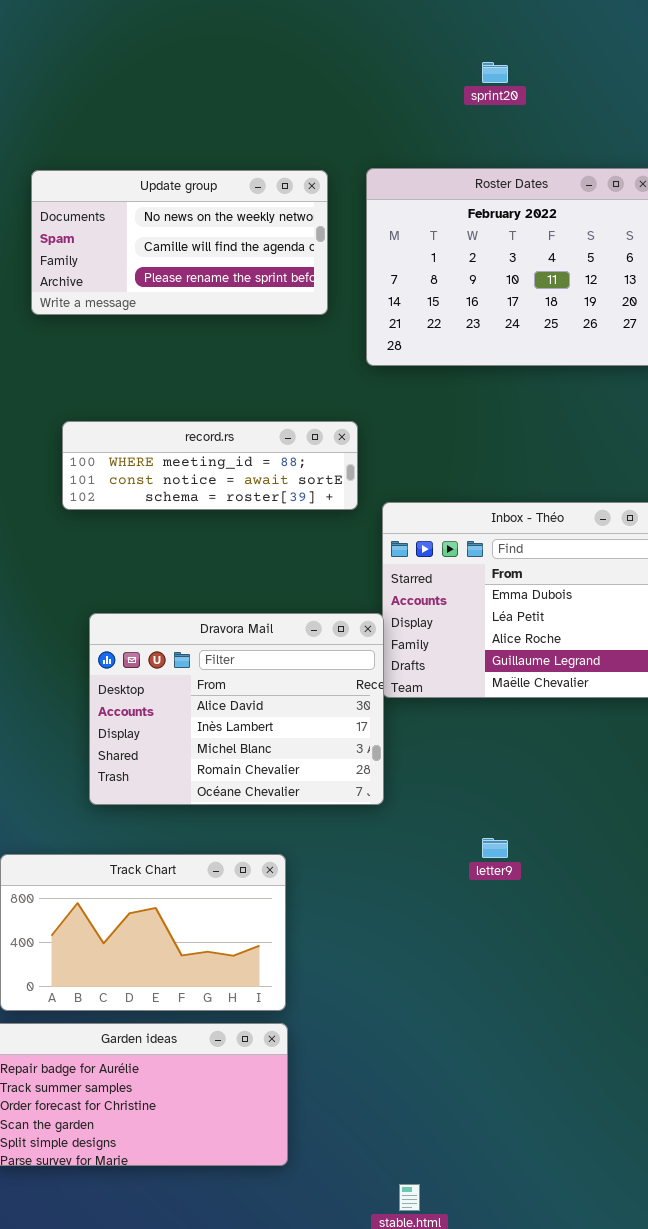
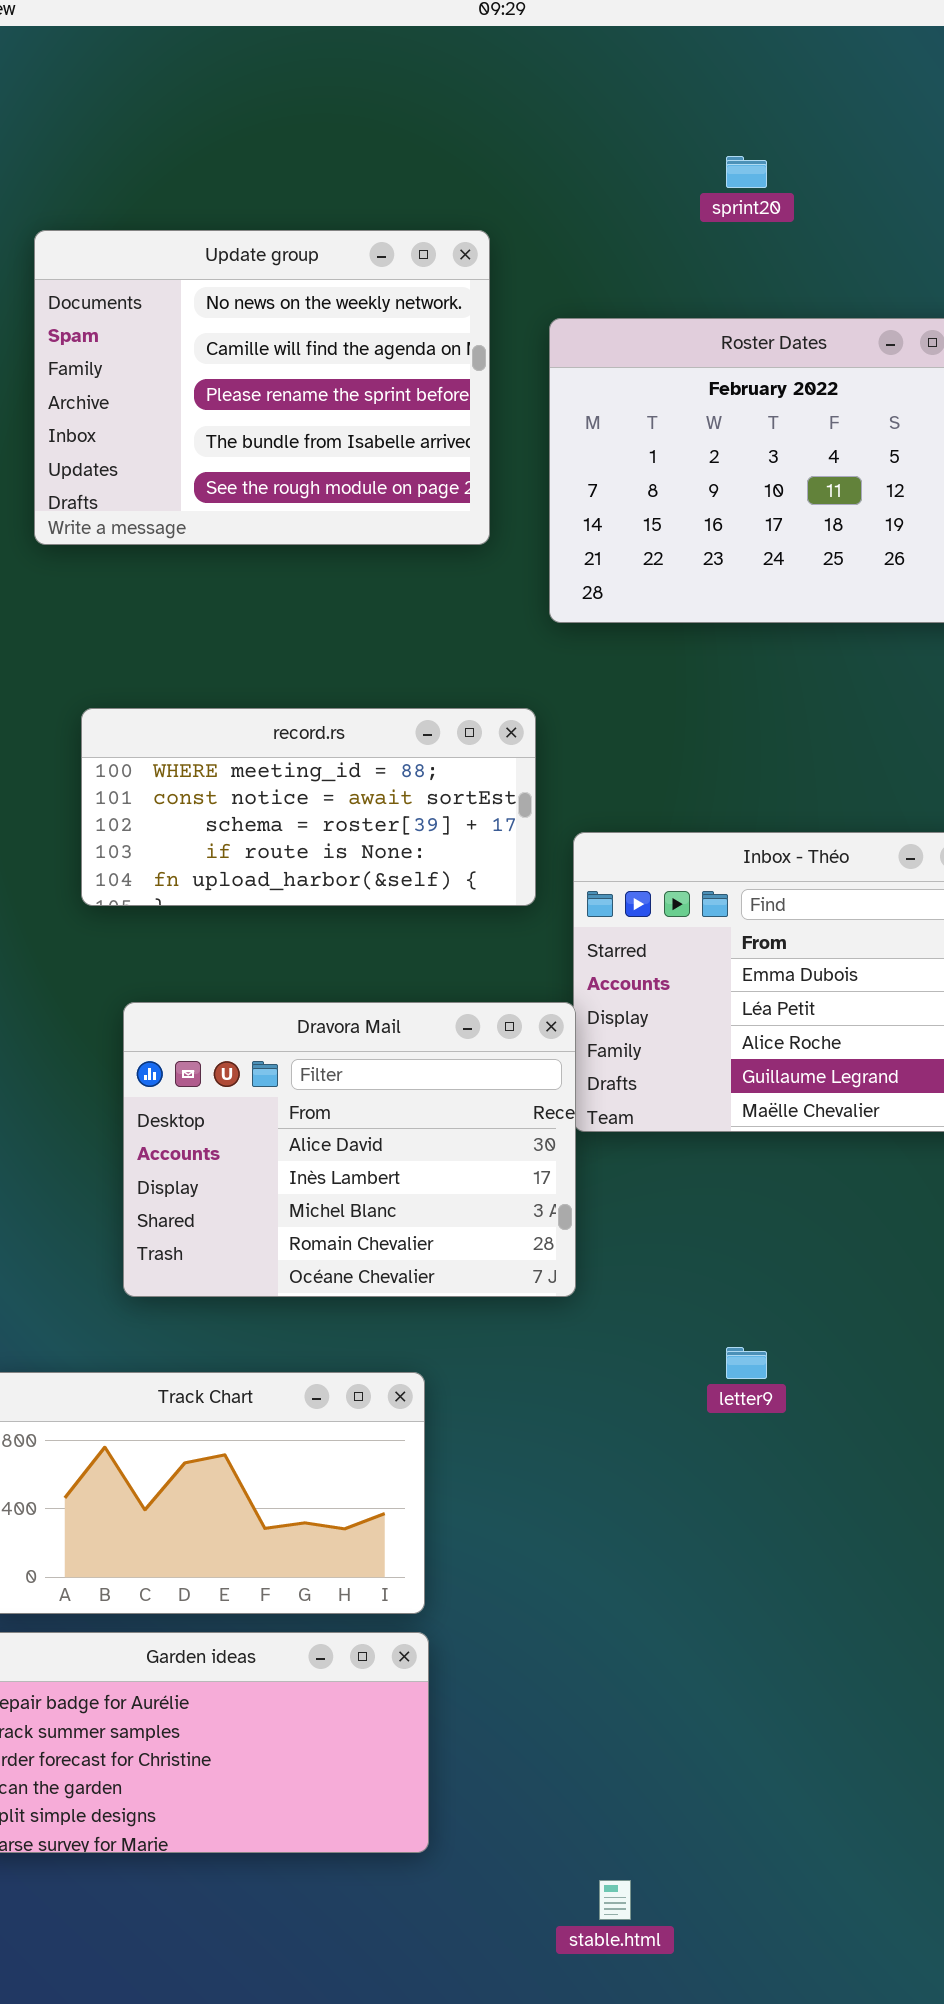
Update group: [31,170,328,315] -> [34,230,490,545], resized
record.rs: [62,421,358,510] -> [81,708,536,906], resized

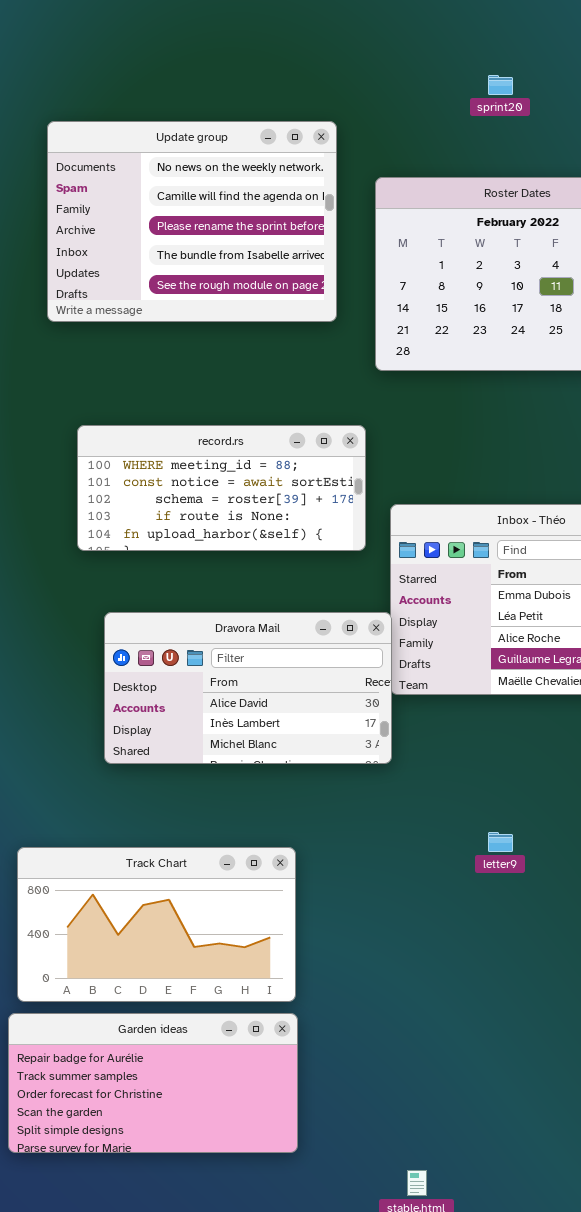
Dravora Mail: [123,1002,576,1297] -> [104,612,392,764], resized

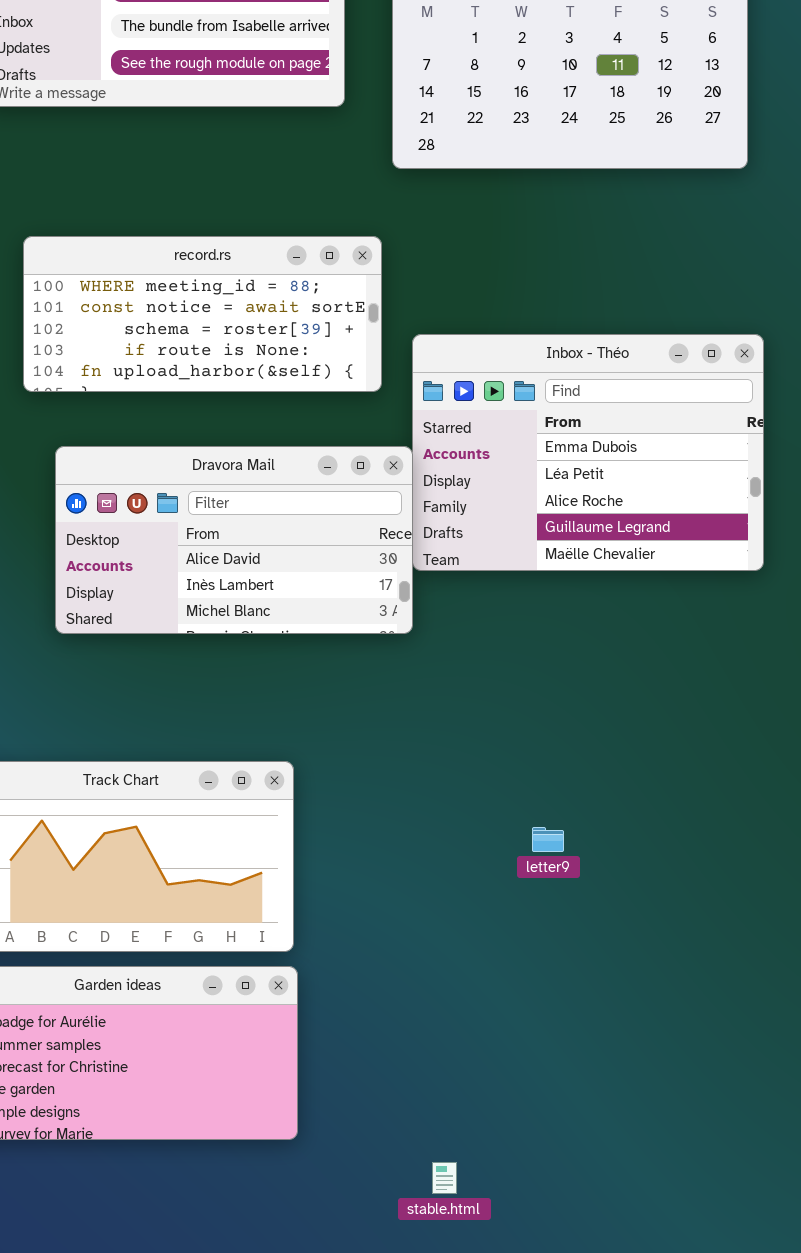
Dravora Mail: [104,612,392,764] -> [55,446,413,634], moved
letter9: [488,832,513,852] -> [532,827,564,852], moved

